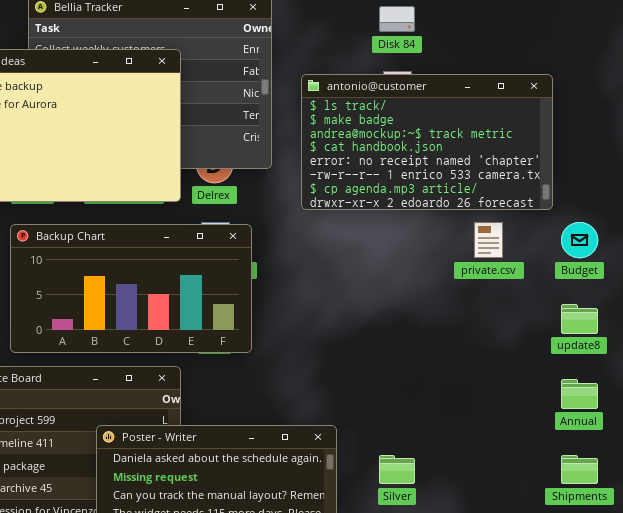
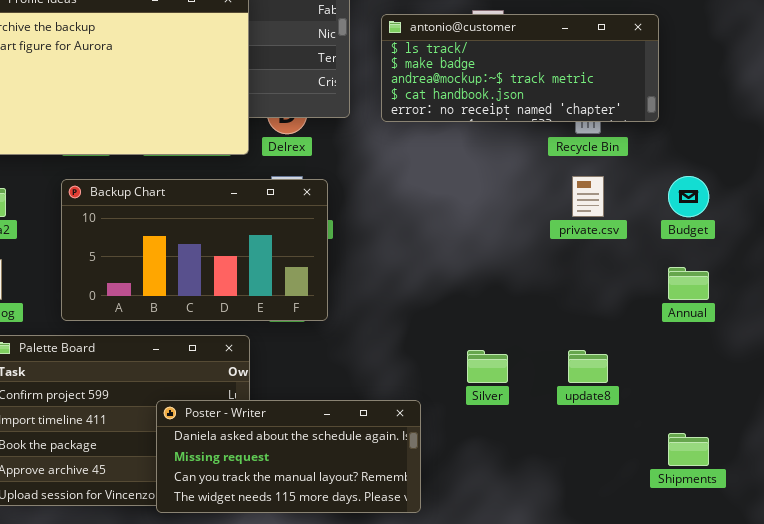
antonio@customer: [301,74,553,210] -> [381,14,659,122], resized
update8: [561,304,598,334] -> [568,350,608,383], moved
Annual: [561,379,598,409] -> [668,267,709,300], moved
Silver: [379,455,415,484] -> [467,350,508,383], moved

